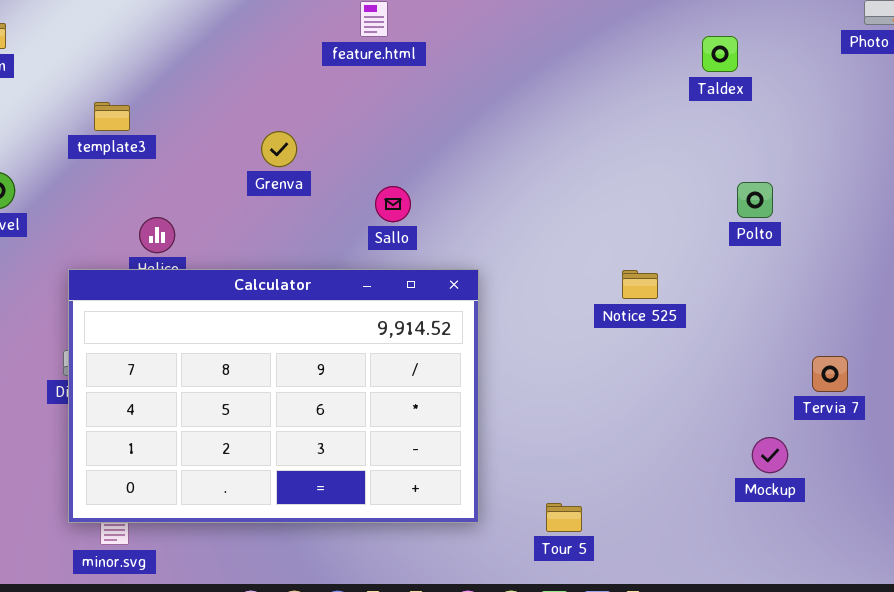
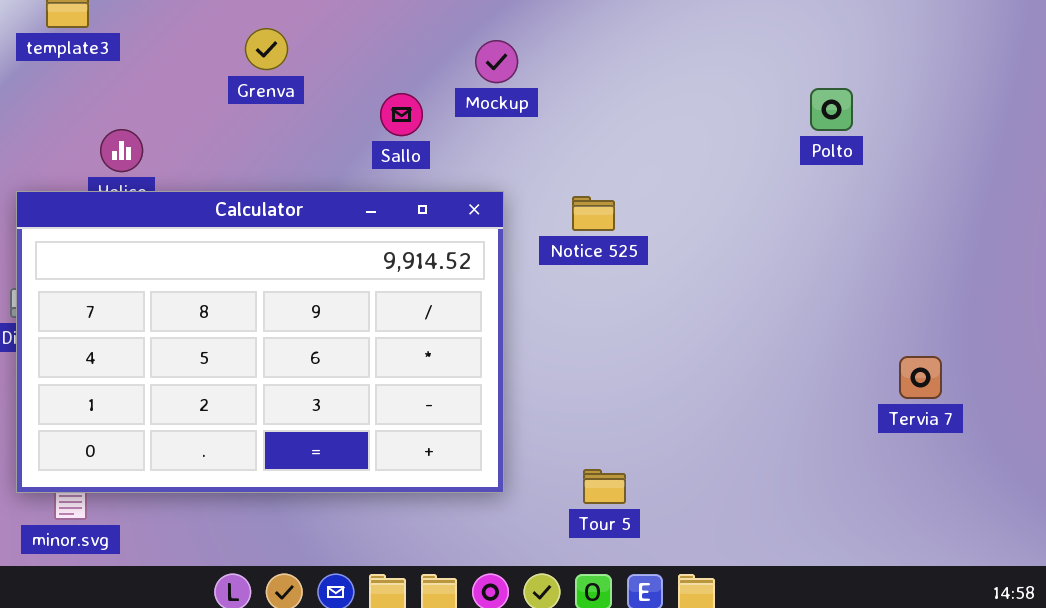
Notice 525: [622,270,658,299] -> [572,196,615,231], moved
Tervia 7: [812,356,848,392] -> [899,356,942,399], moved
Mockup: [752,437,788,473] -> [475,40,518,83], moved

